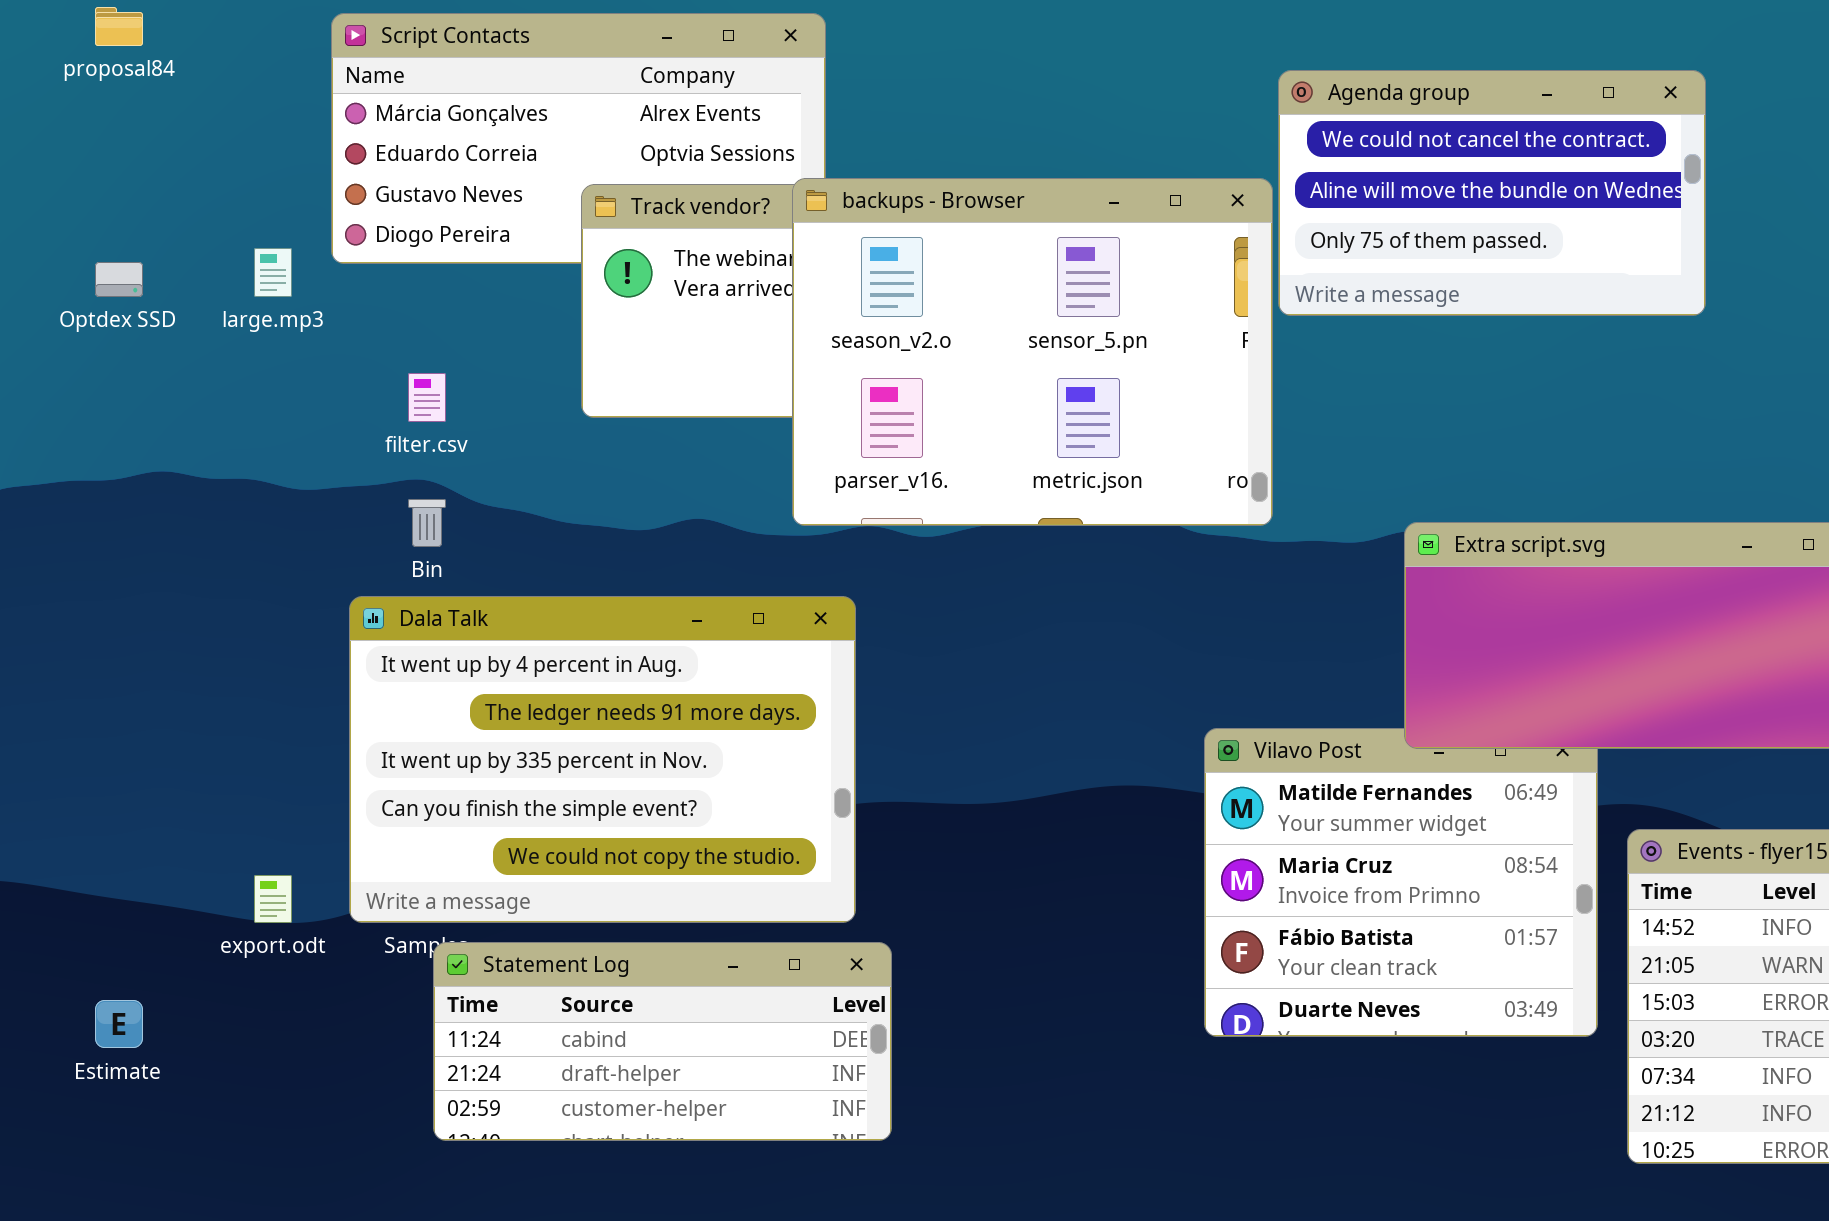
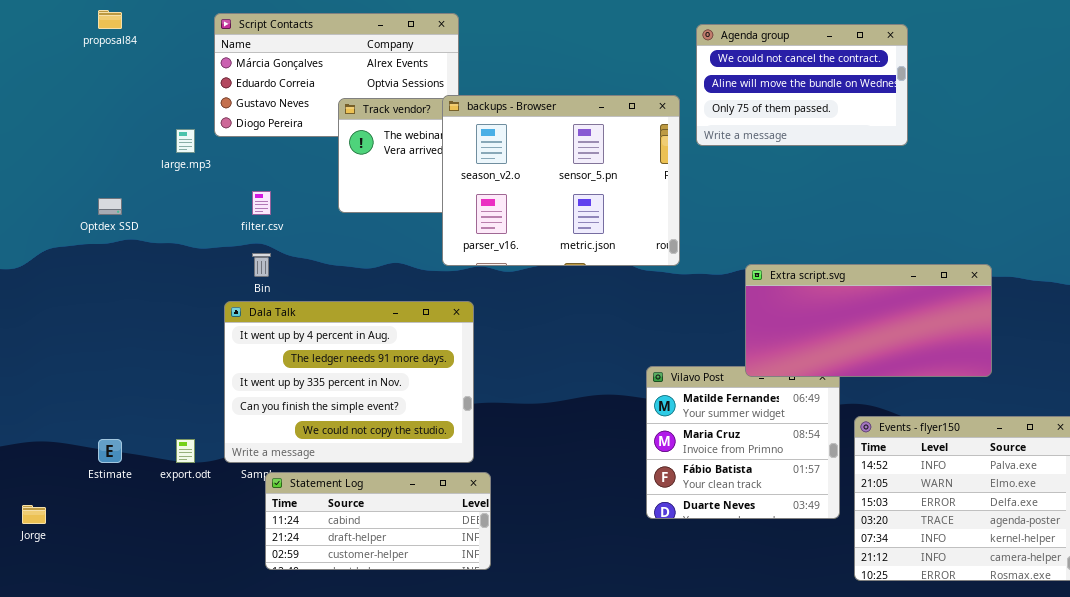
Agenda group: [1278,70,1706,316] -> [696,24,908,146], moved
Optdex SSD: [95,262,143,297] -> [98,198,122,215], moved
Estimate: [95,1000,143,1048] -> [98,439,122,463], moved

